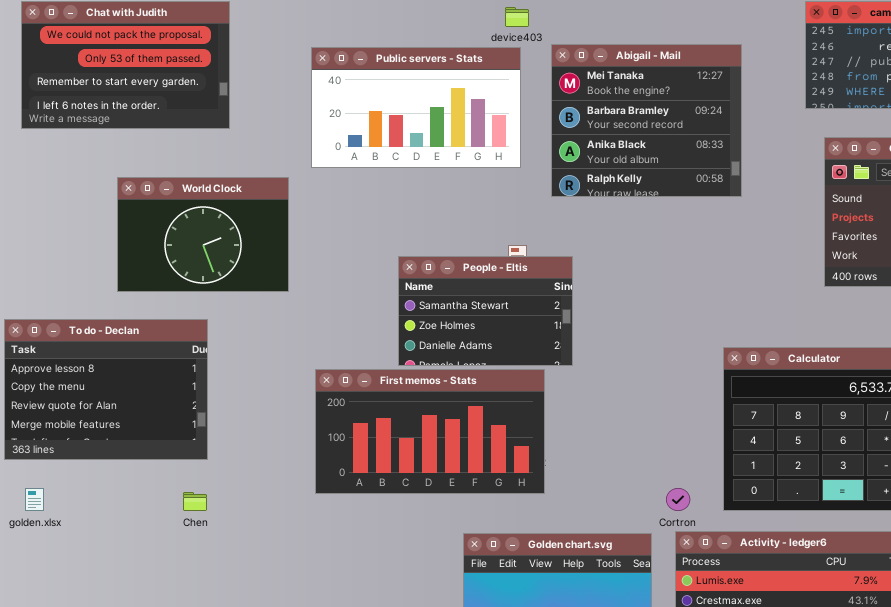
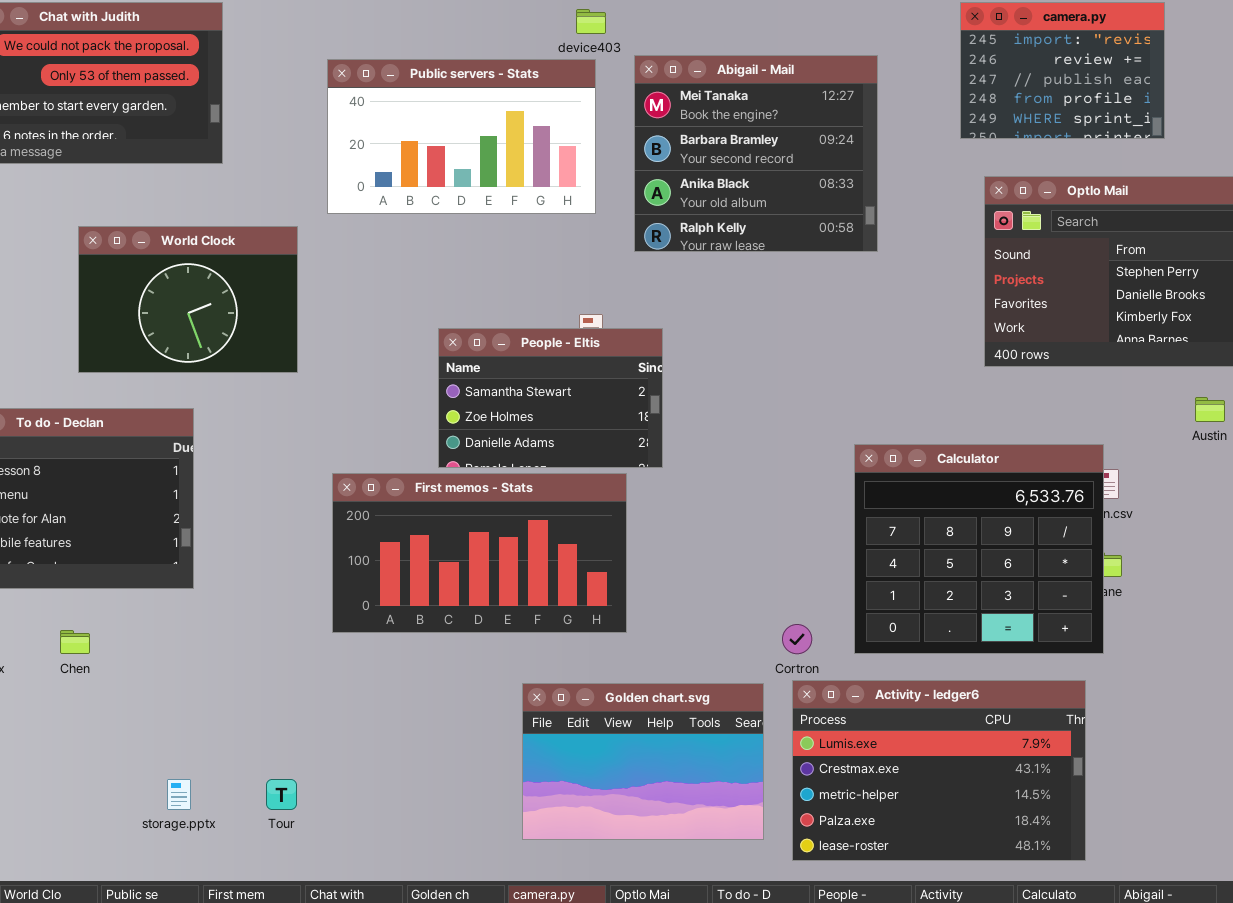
Chen: [183,492,207,511] -> [60,630,90,654], moved

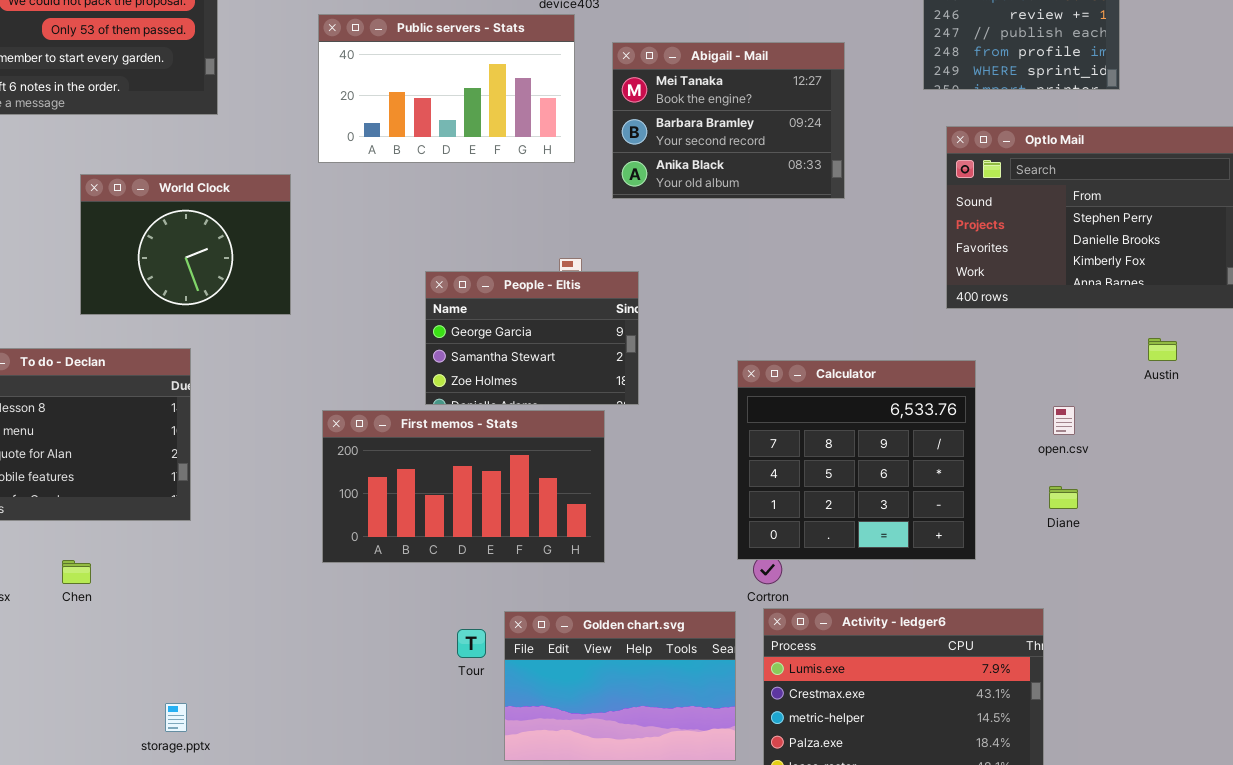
Abigail - Mail: [634,55,878,252] -> [612,42,845,199], resized
People - Eltis: [438,328,663,468] -> [425,271,639,405], scrolled up 1 row
Calculator: [854,444,1104,654] -> [737,360,976,560], moved
Tour: [266,779,297,810] -> [457,629,486,658], moved

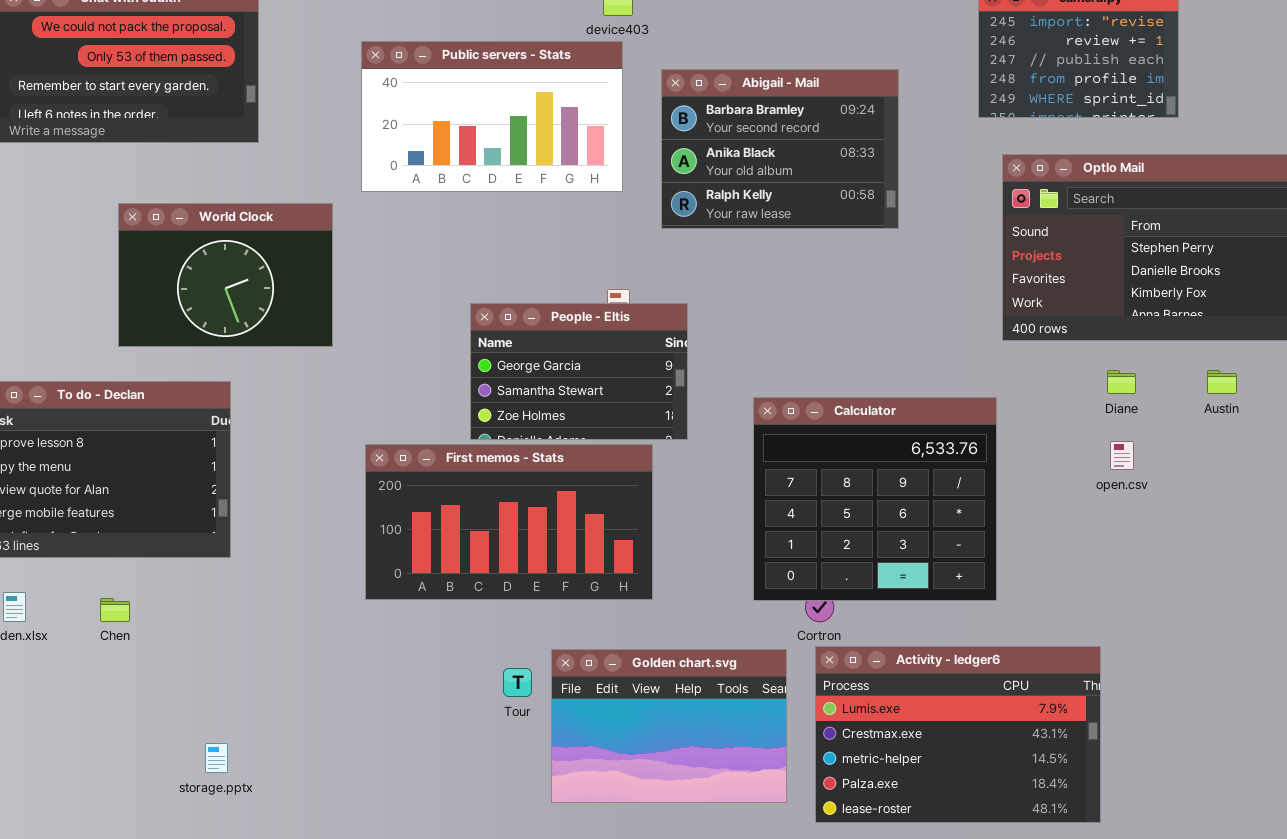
Abigail - Mail: [612,42,845,199] -> [661,69,899,229], scrolled down 1 row
Calculator: [737,360,976,560] -> [753,397,997,601], moved
Diane: [1049,486,1078,509] -> [1107,370,1136,394], moved

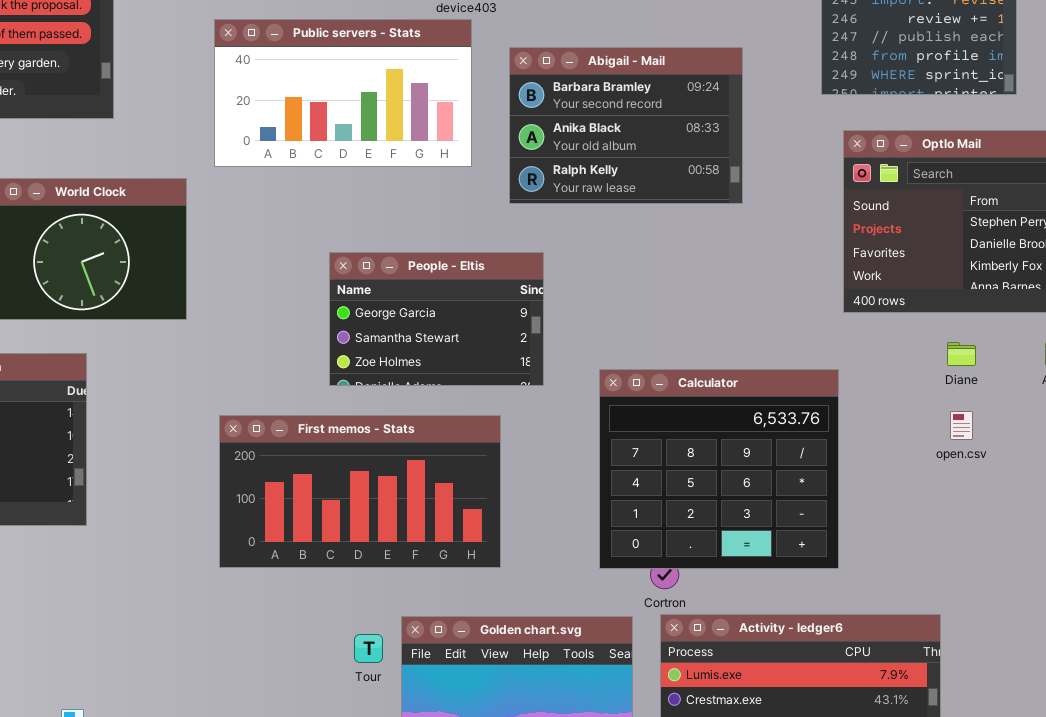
People - Eltis: [470,303,688,440] -> [329,252,544,386], moved

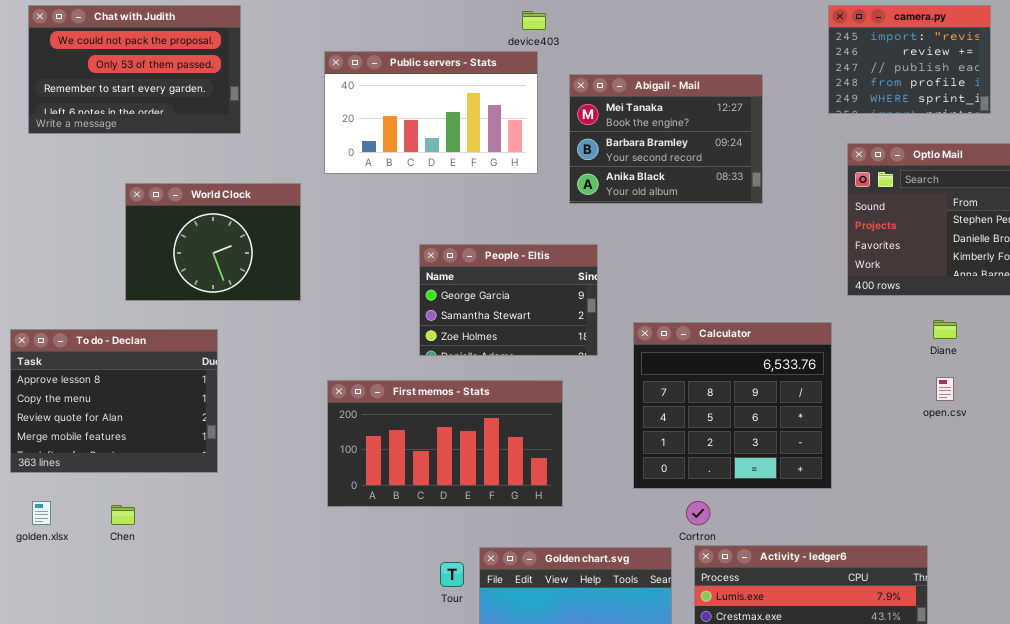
Abigail - Mail: [509,47,743,204] -> [569,74,763,204], scrolled up 1 row
Calculator: [599,369,839,569] -> [633,322,832,489], moved

